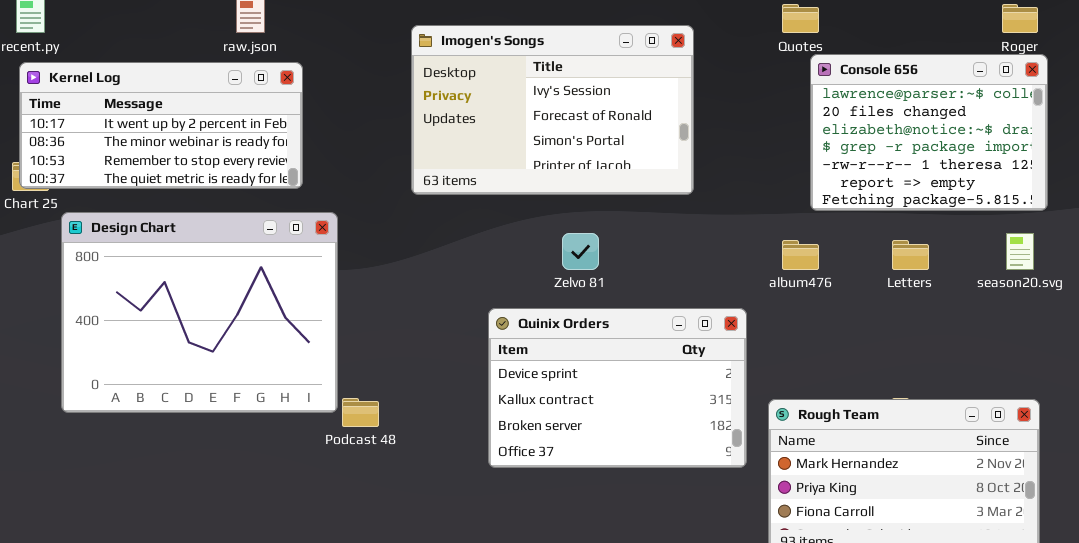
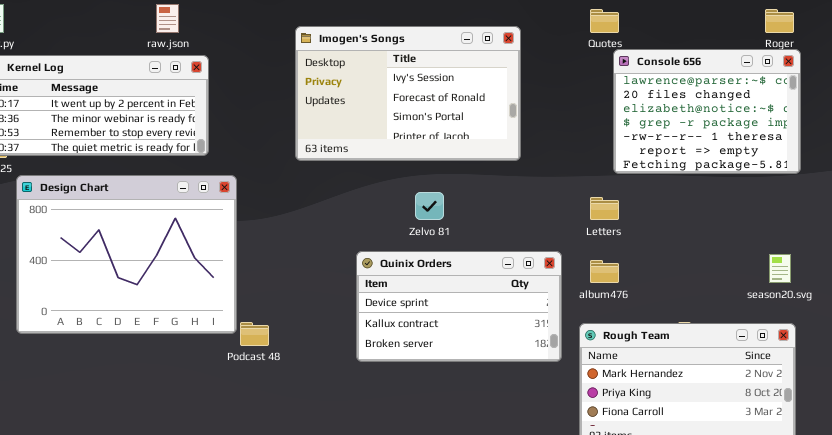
season20.svg: [1006,233,1034,270] -> [769,254,791,283], moved
album476: [782,240,819,270] -> [590,260,619,283], moved
Letters: [892,240,929,270] -> [590,197,619,220], moved
Quinix Orders: [488,308,747,468] -> [356,251,562,362], resized

